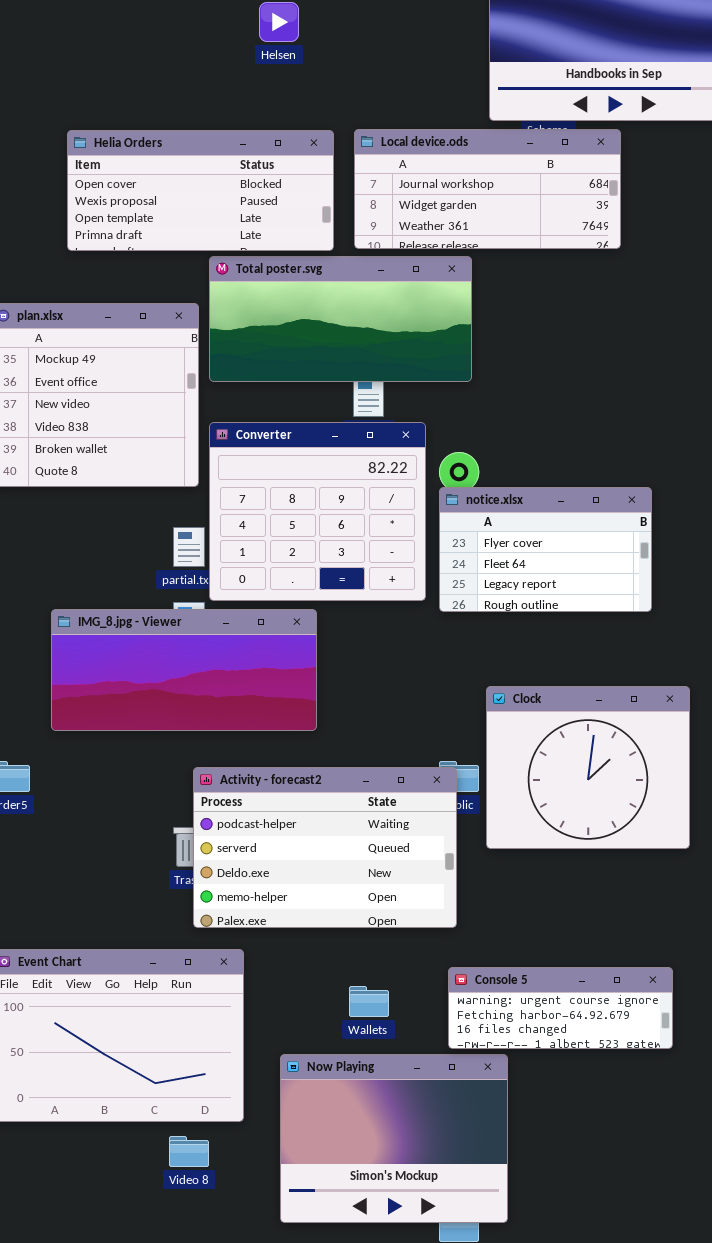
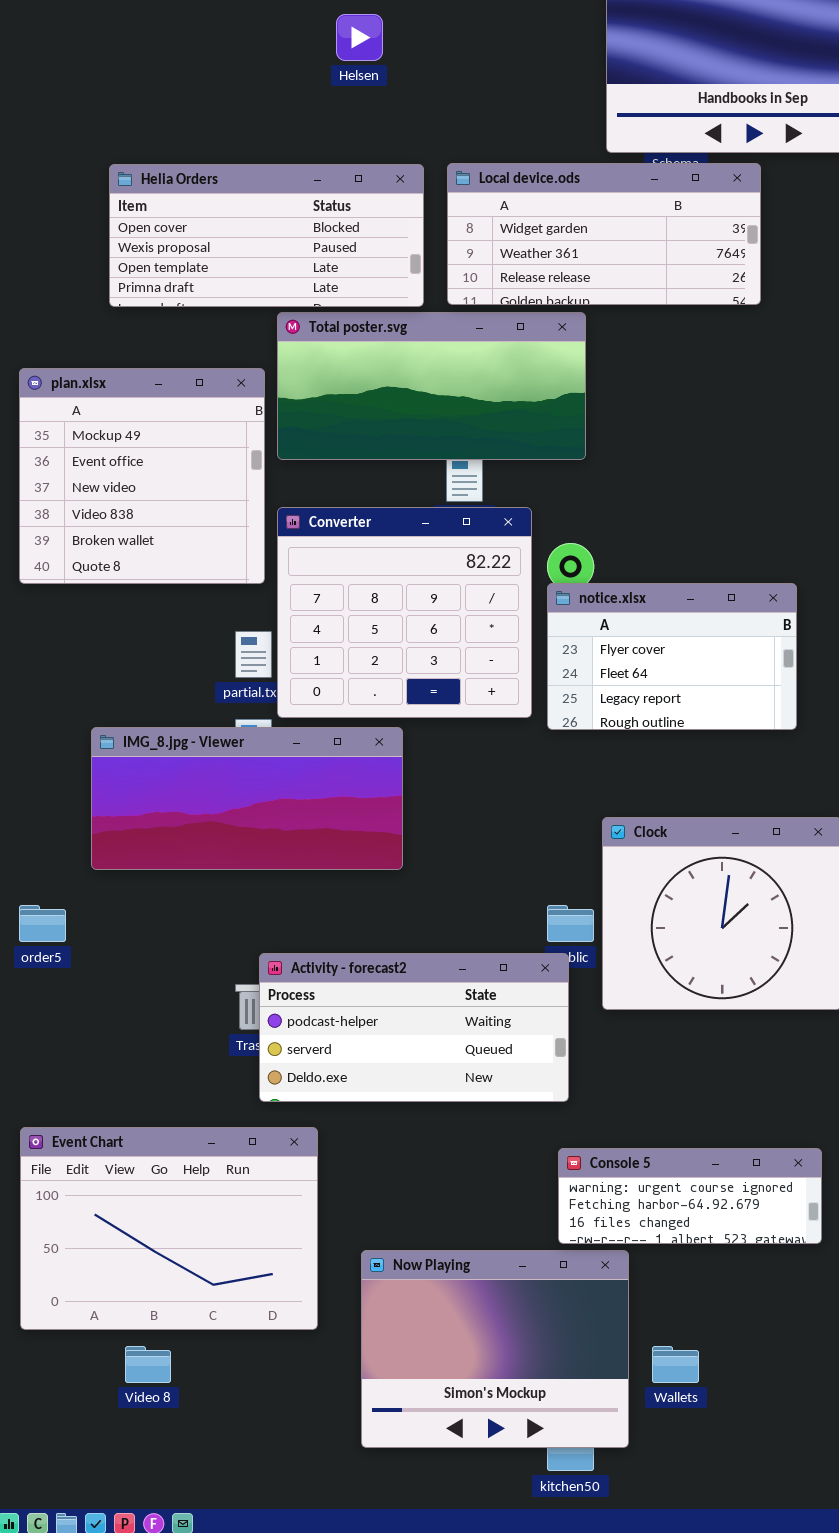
Local device.ods: [354,129,621,249] -> [447,163,761,305], scrolled down 1 row
Activity - forecast2: [193,767,457,928] -> [259,953,569,1102], resized
Wallets: [349,986,389,1017] -> [652,1346,699,1383], moved
Video 8: [169,1136,209,1167] -> [125,1346,171,1383], moved

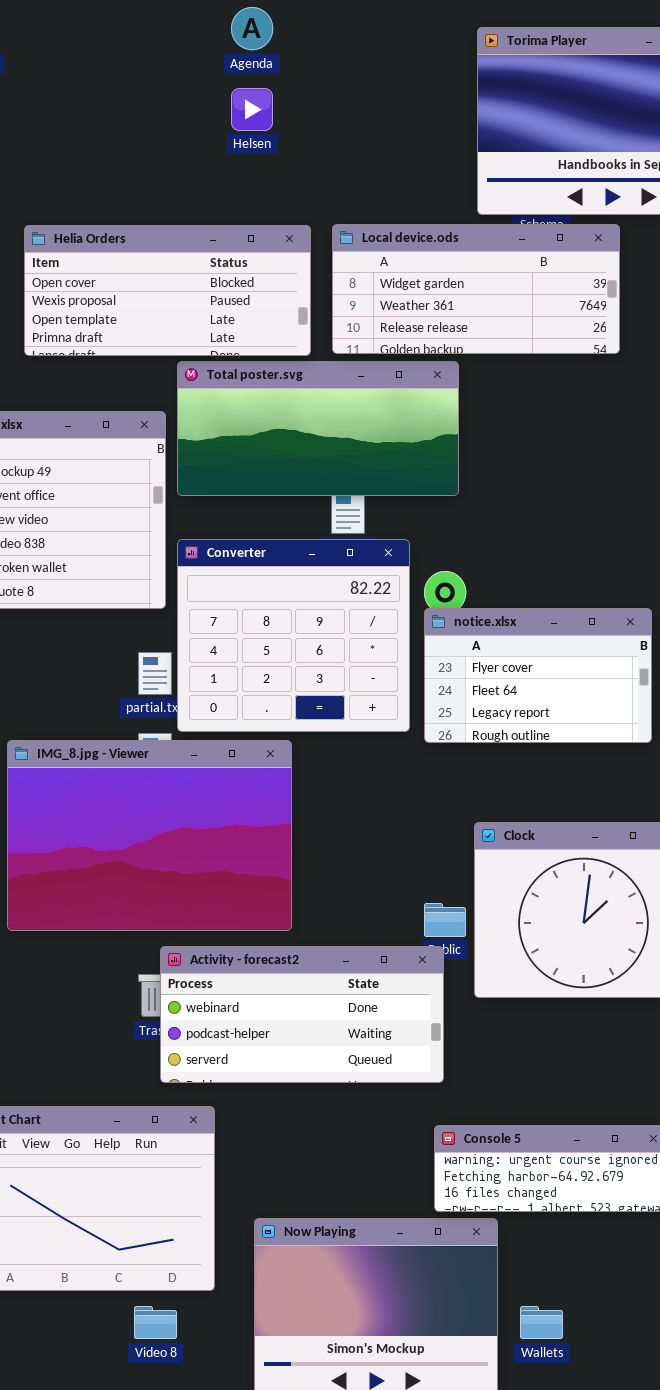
IMG_8.jpg - Viewer: [91,727,403,870] -> [7,740,292,931], resized
Activity - forecast2: [259,953,569,1102] -> [160,946,444,1083], scrolled up 1 row
Video 8: [125,1346,171,1383] -> [134,1306,177,1339], moved

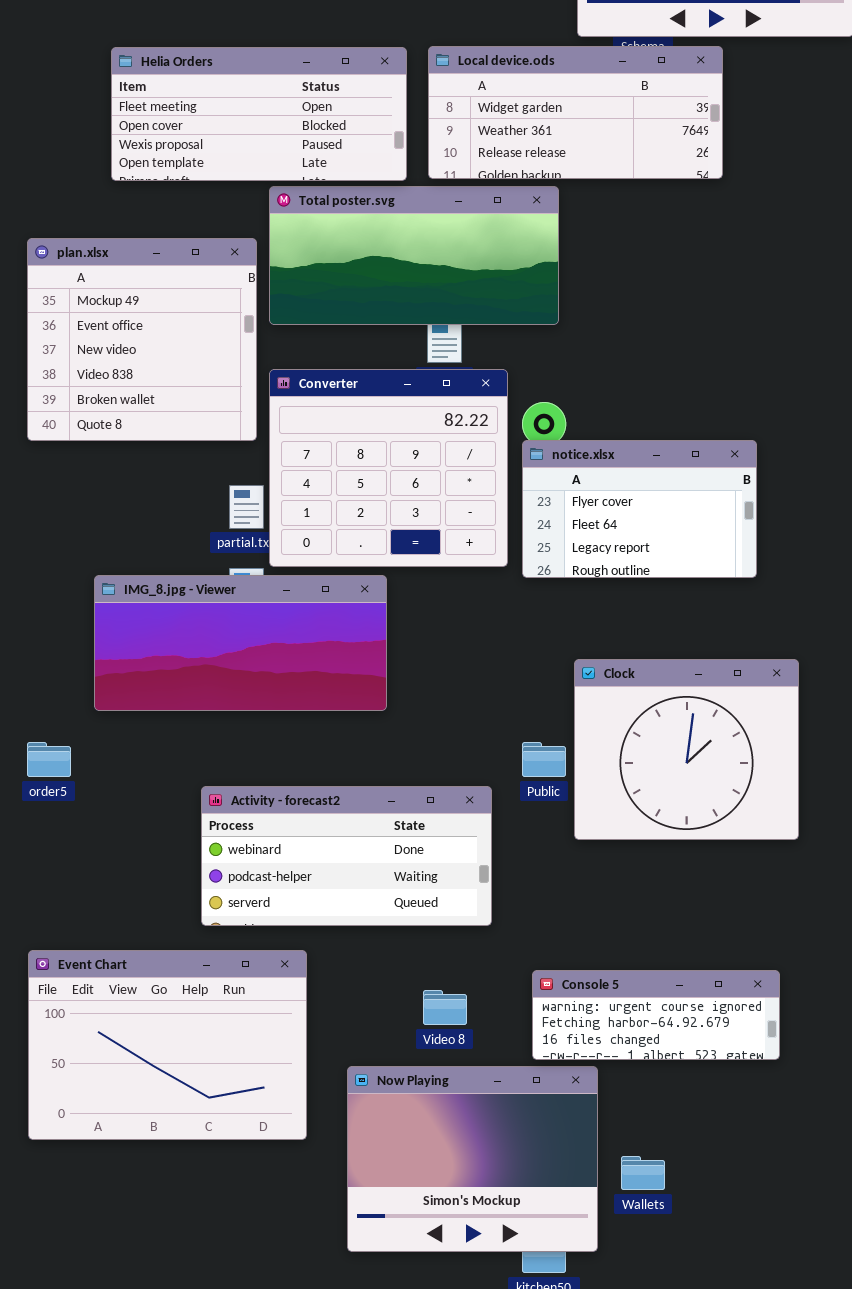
Helia Orders: [24,225,311,356] -> [111,47,407,181], scrolled up 1 row
IMG_8.jpg - Viewer: [7,740,292,931] -> [94,575,387,711], resized
Activity - forecast2: [160,946,444,1083] -> [201,786,492,926], moved
Video 8: [134,1306,177,1339] -> [423,990,467,1025], moved

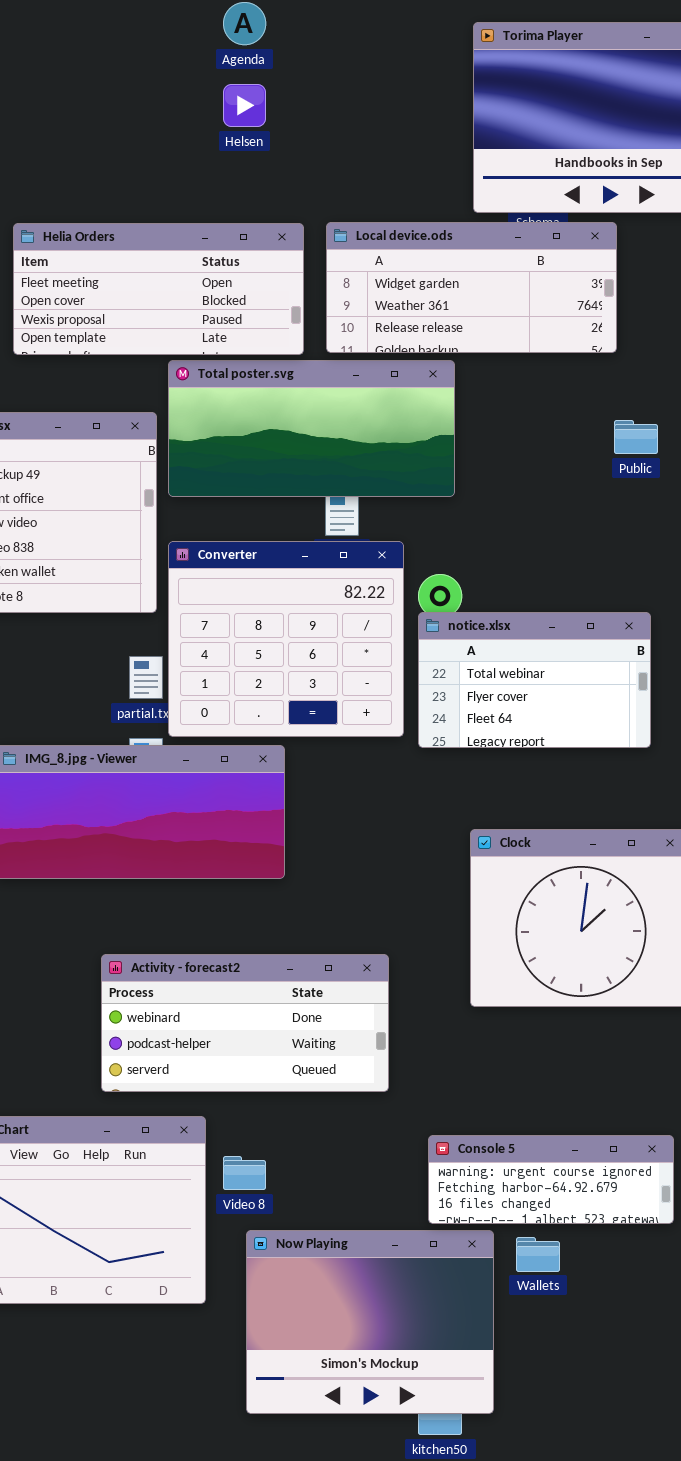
notice.xlsx: [522,440,757,578] -> [418,612,651,748], scrolled up 1 row
Public: [522,742,566,777] -> [614,420,658,454], moved
Video 8: [423,990,467,1025] -> [223,1156,266,1190], moved
Wallets: [621,1156,665,1190] -> [516,1237,560,1272], moved

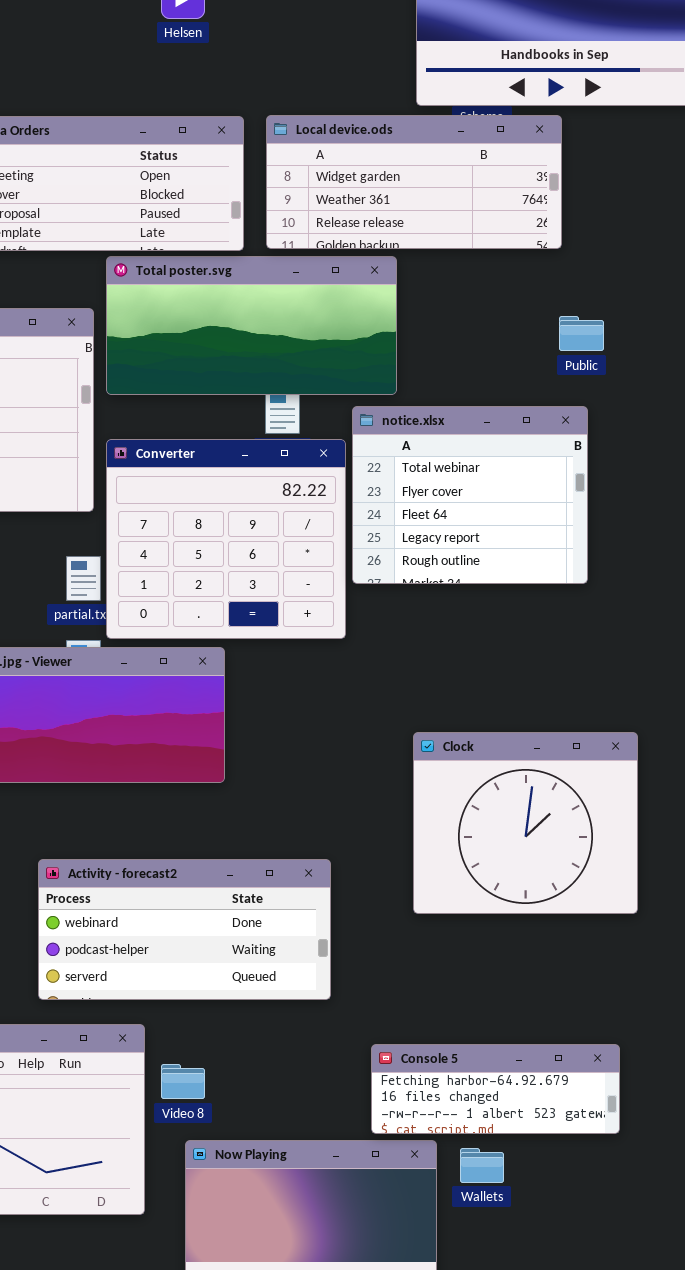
notice.xlsx: [418,612,651,748] -> [352,406,588,584], moved, resized
Console 5: [428,1135,674,1224] -> [371,1044,620,1134], scrolled down 1 row

